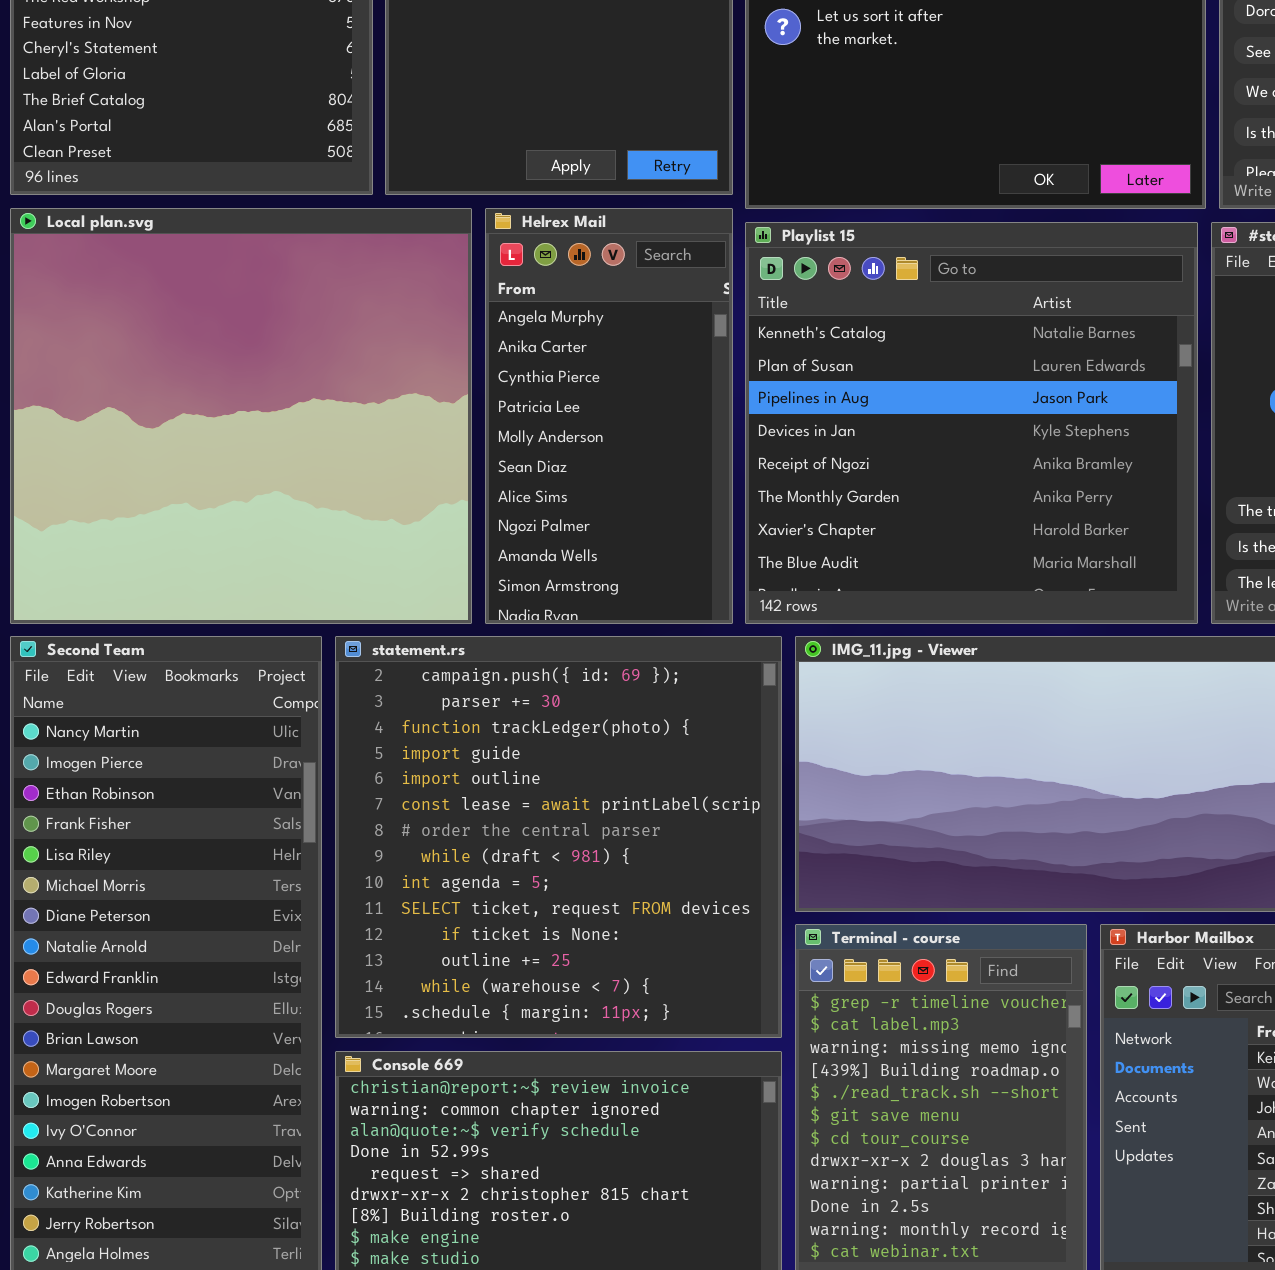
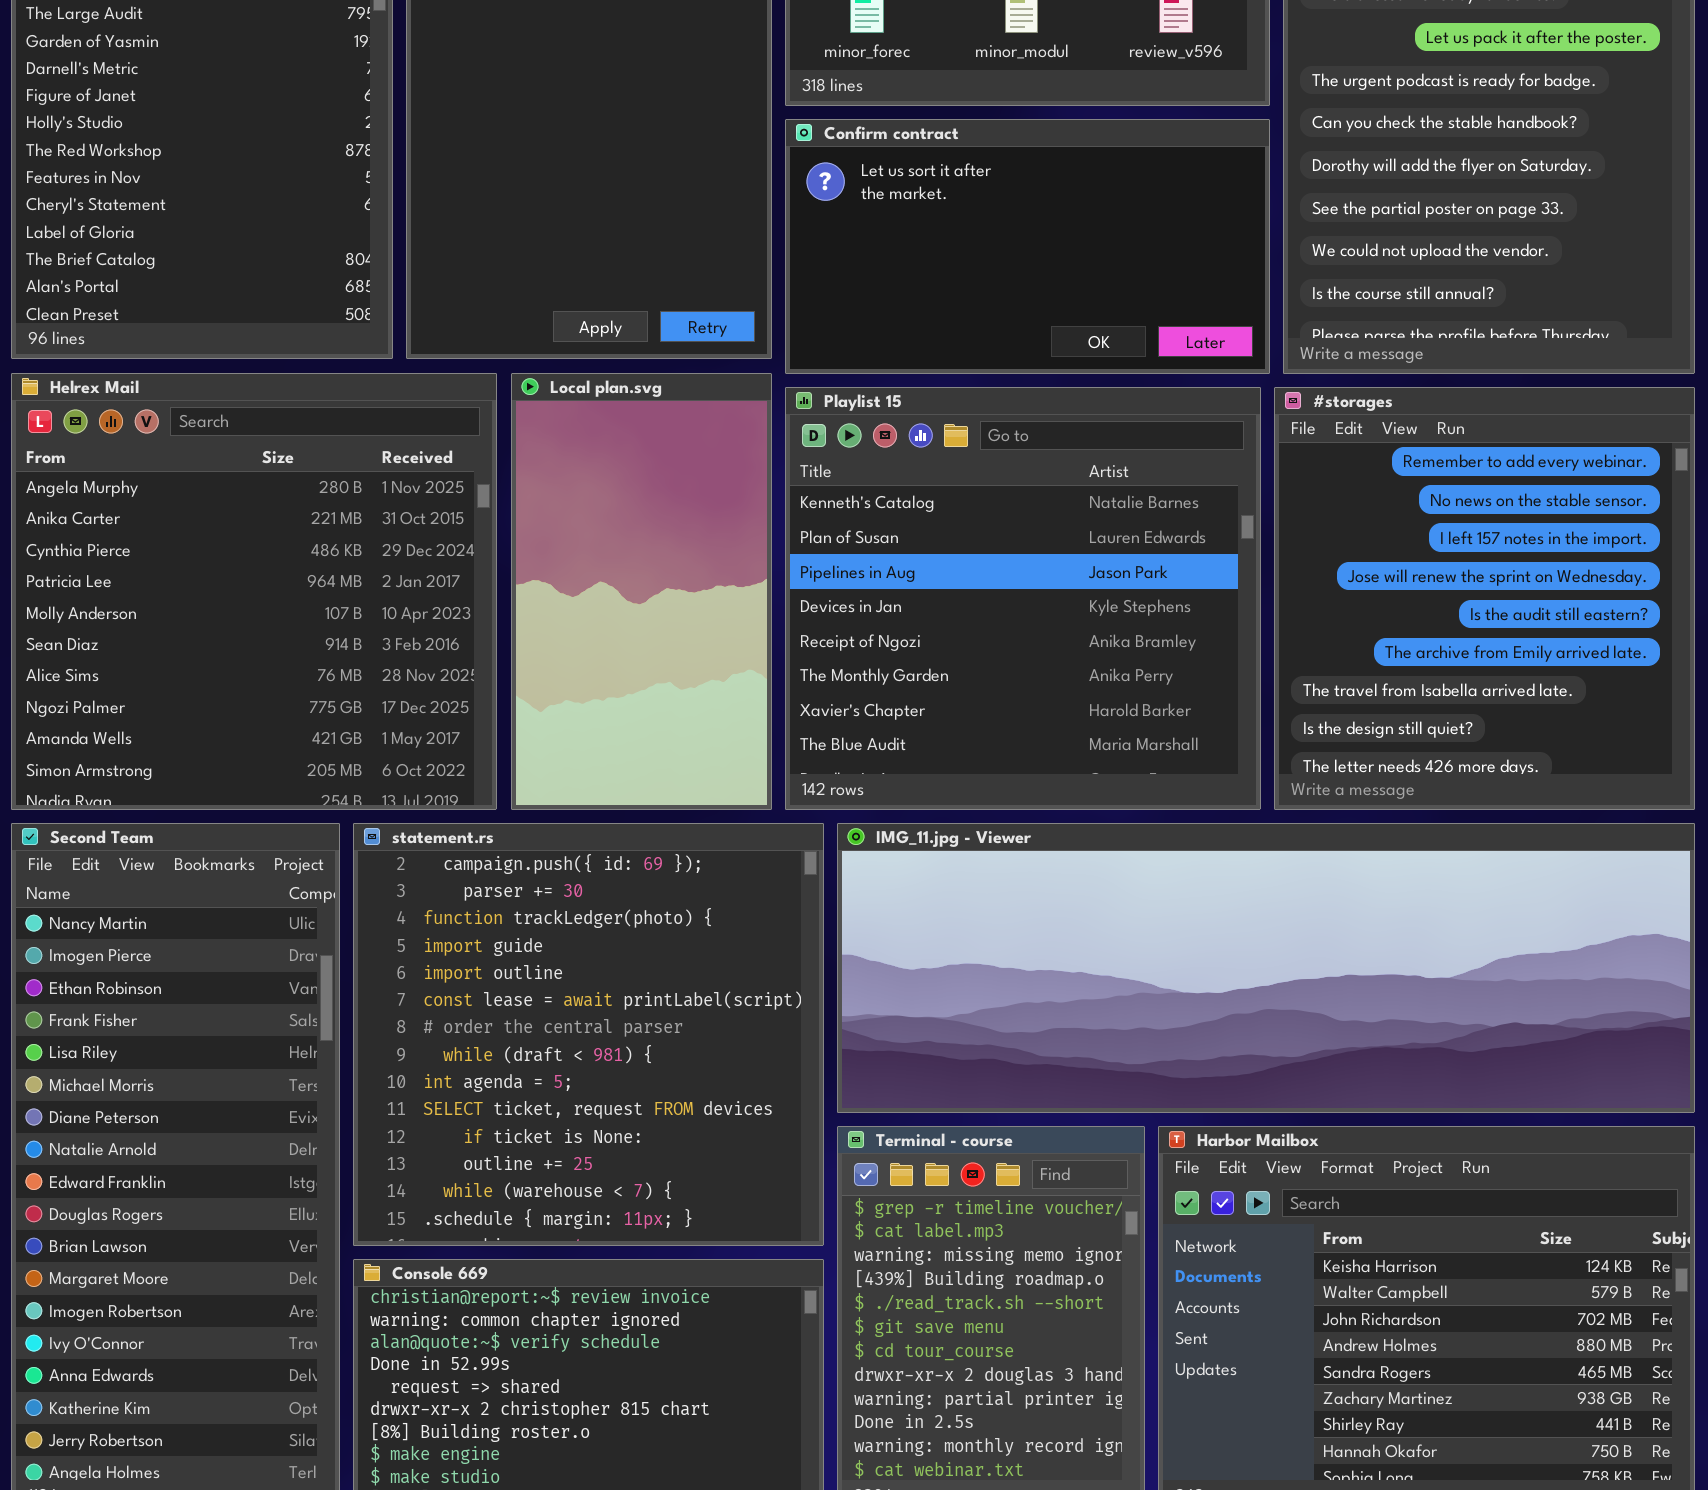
Local plan.svg: [10,208,472,624] -> [511,373,772,810], moved, resized
Helrex Mail: [485,208,733,624] -> [11,373,497,810], moved, resized

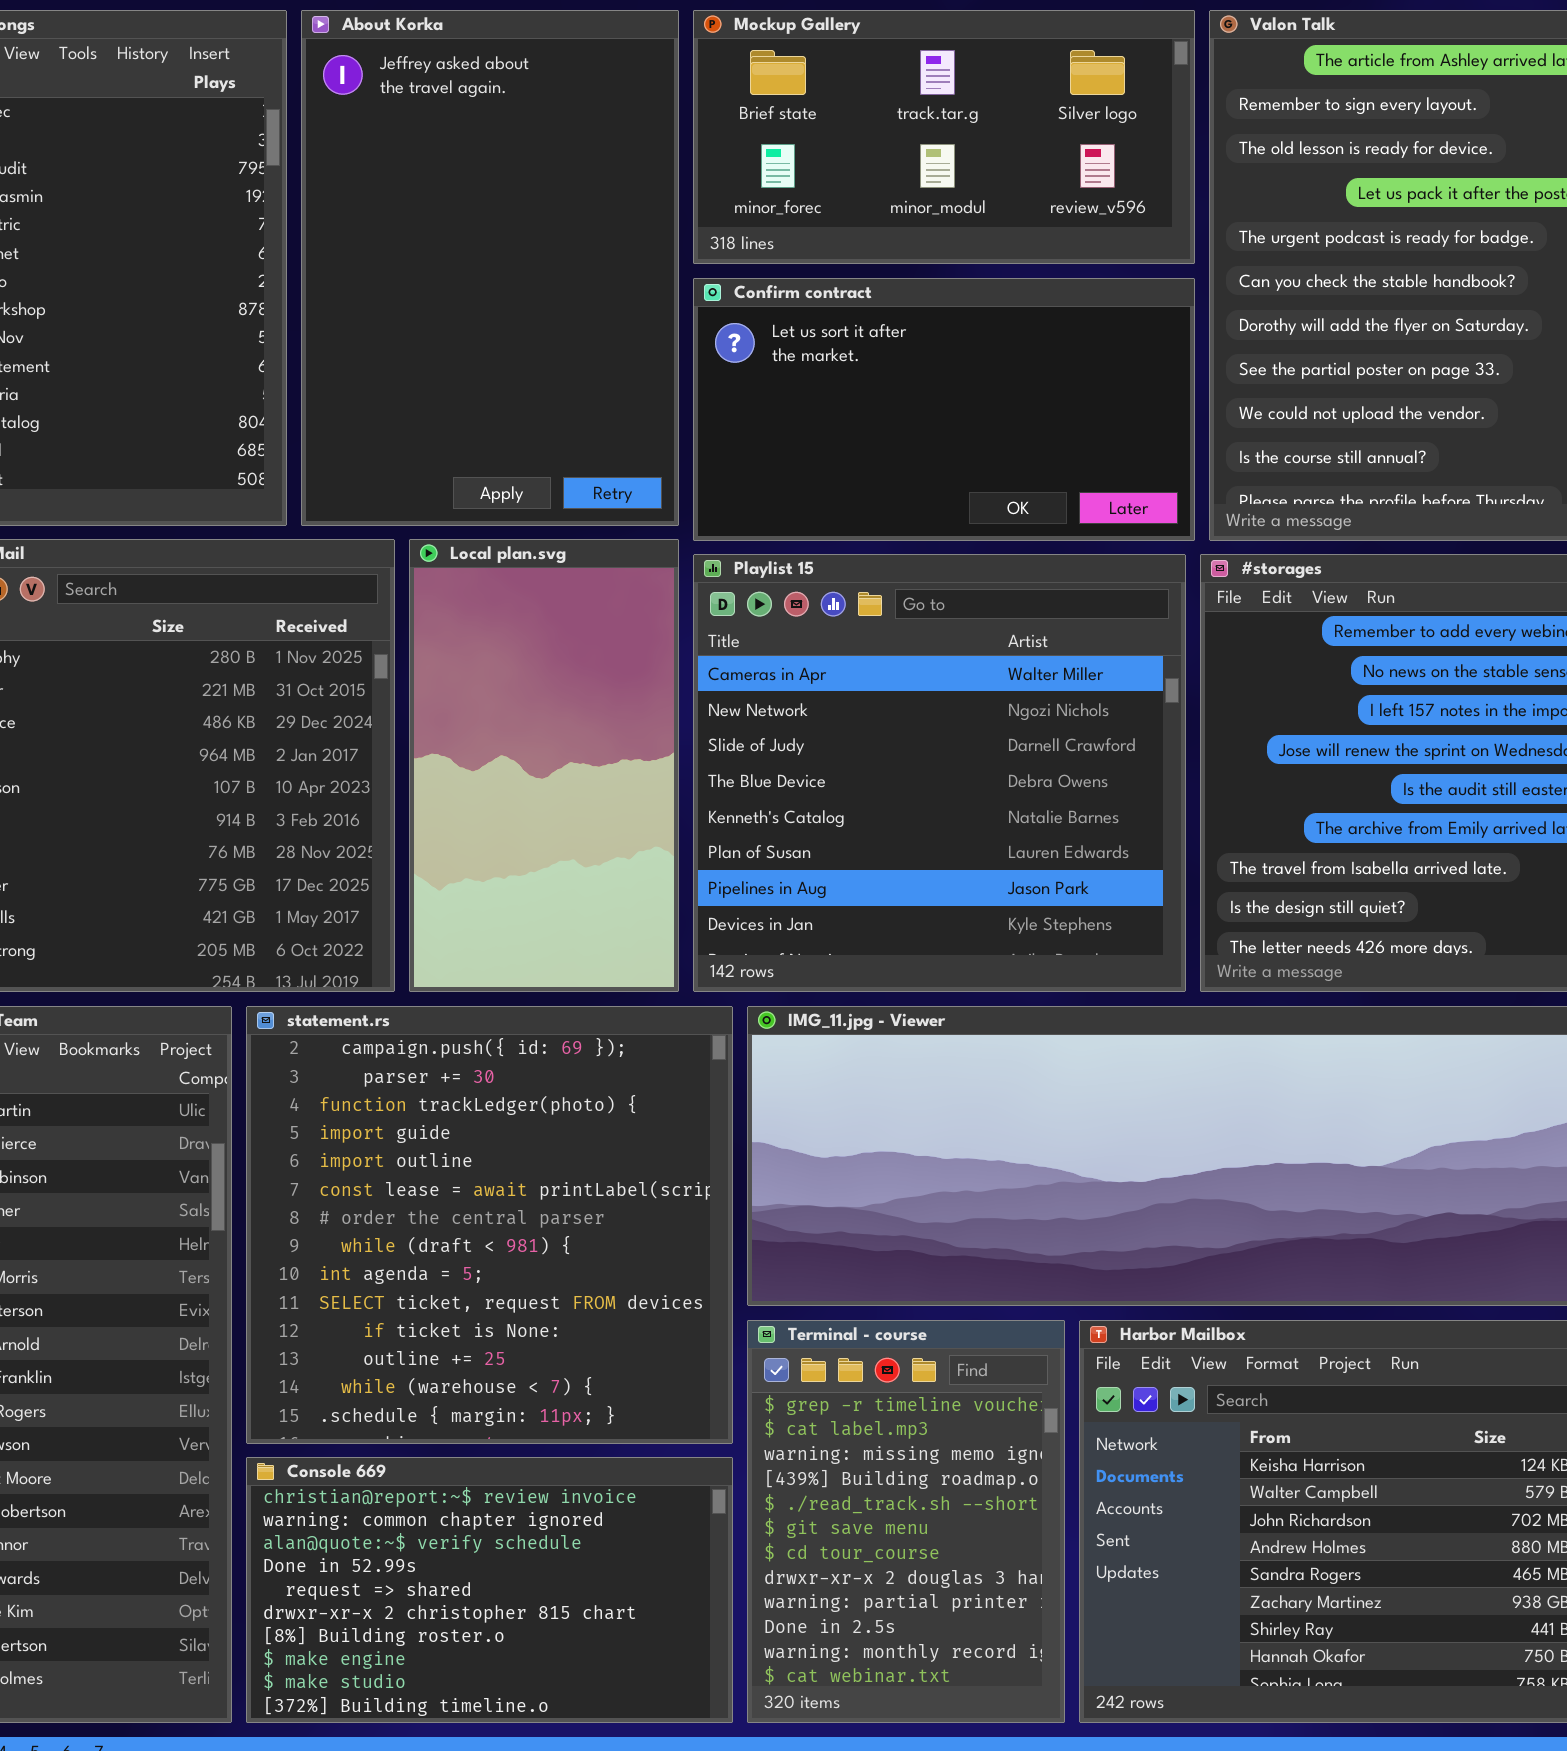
Playlist 15: [785,387,1261,810] -> [693,554,1186,992], scrolled up 4 rows

